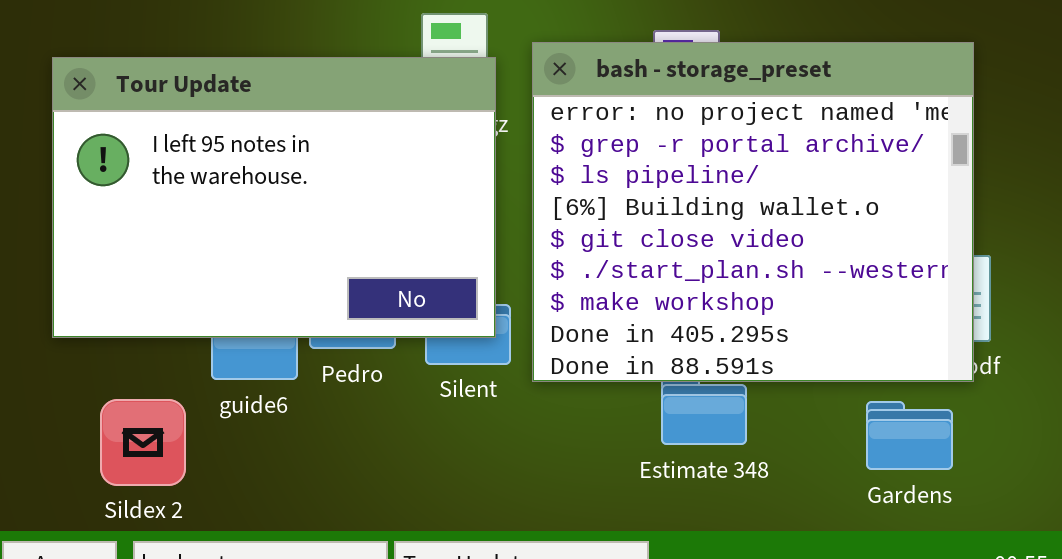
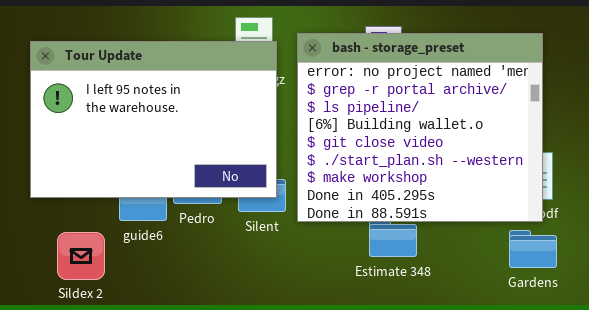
Gardens: [866,401,953,470] -> [509,230,557,268], moved

